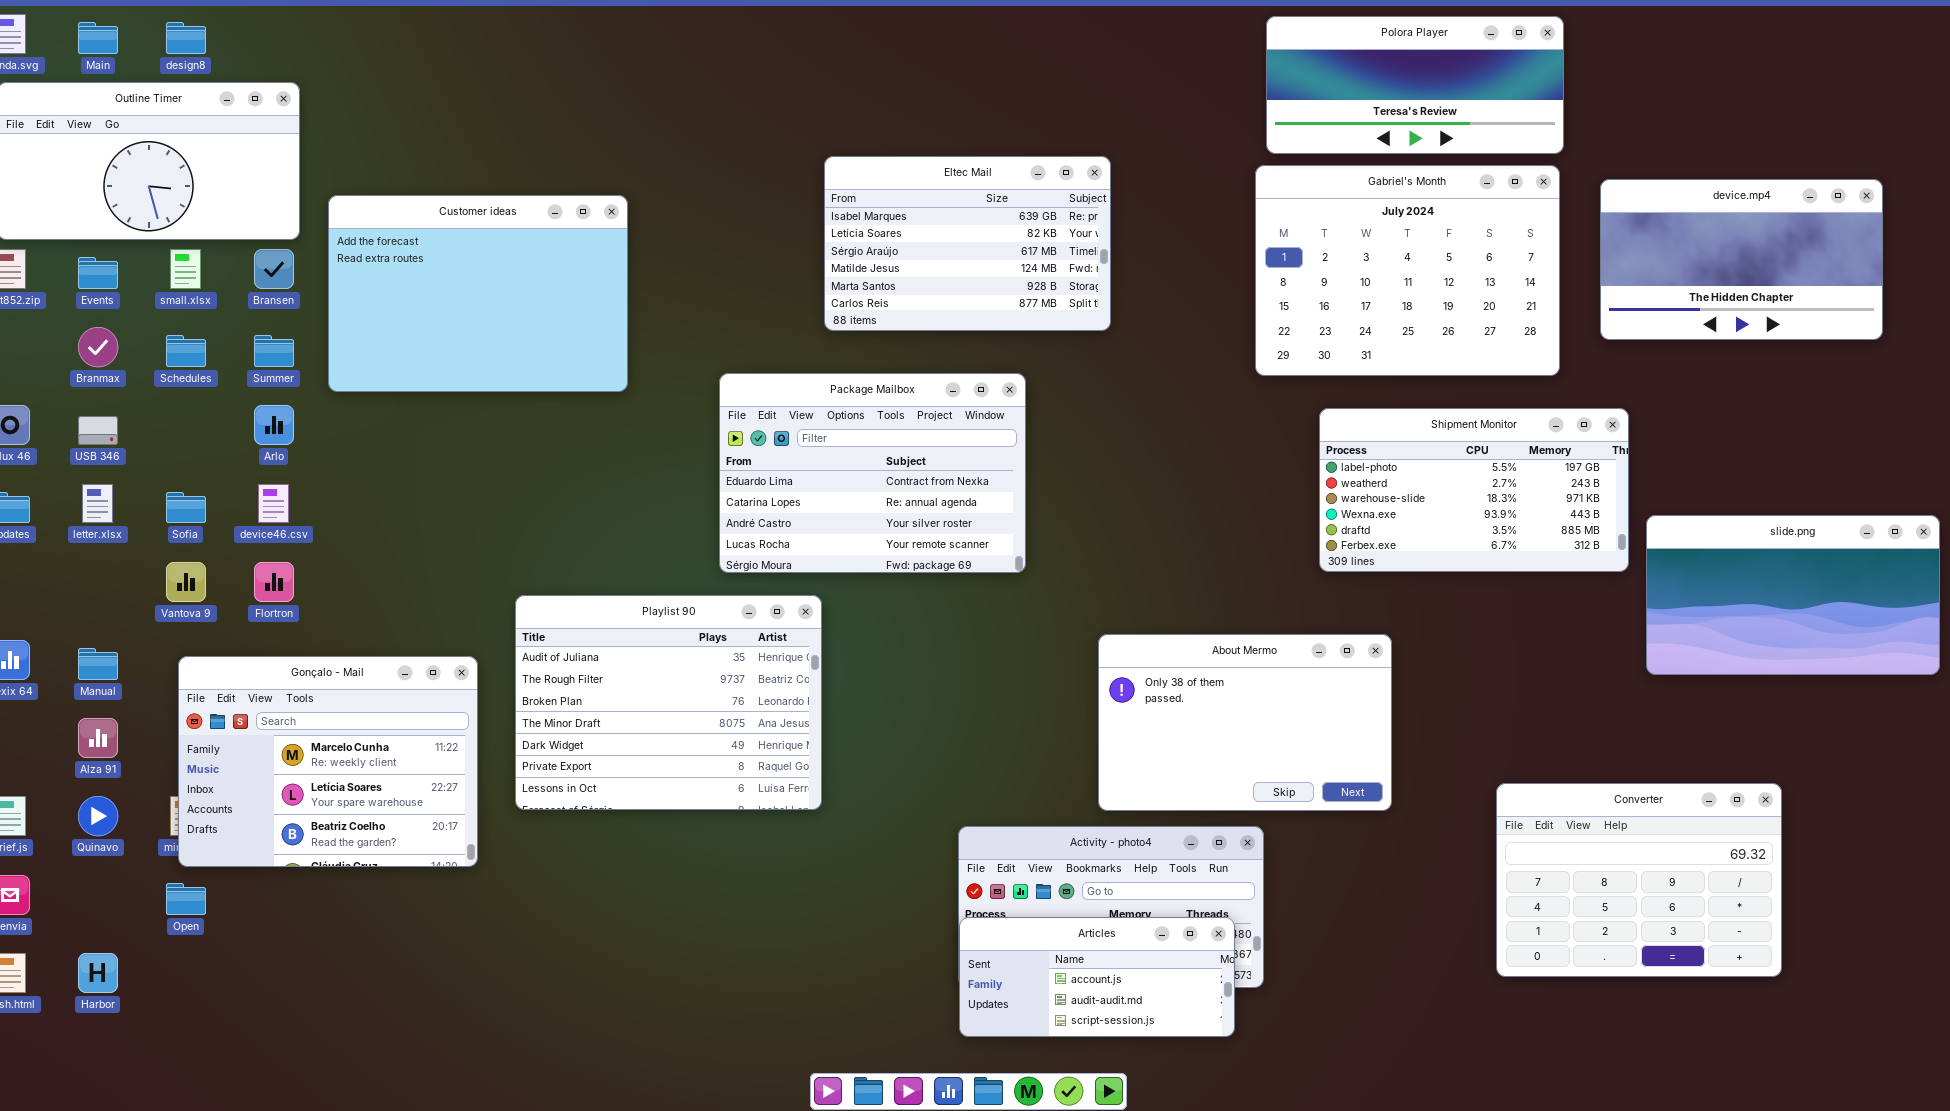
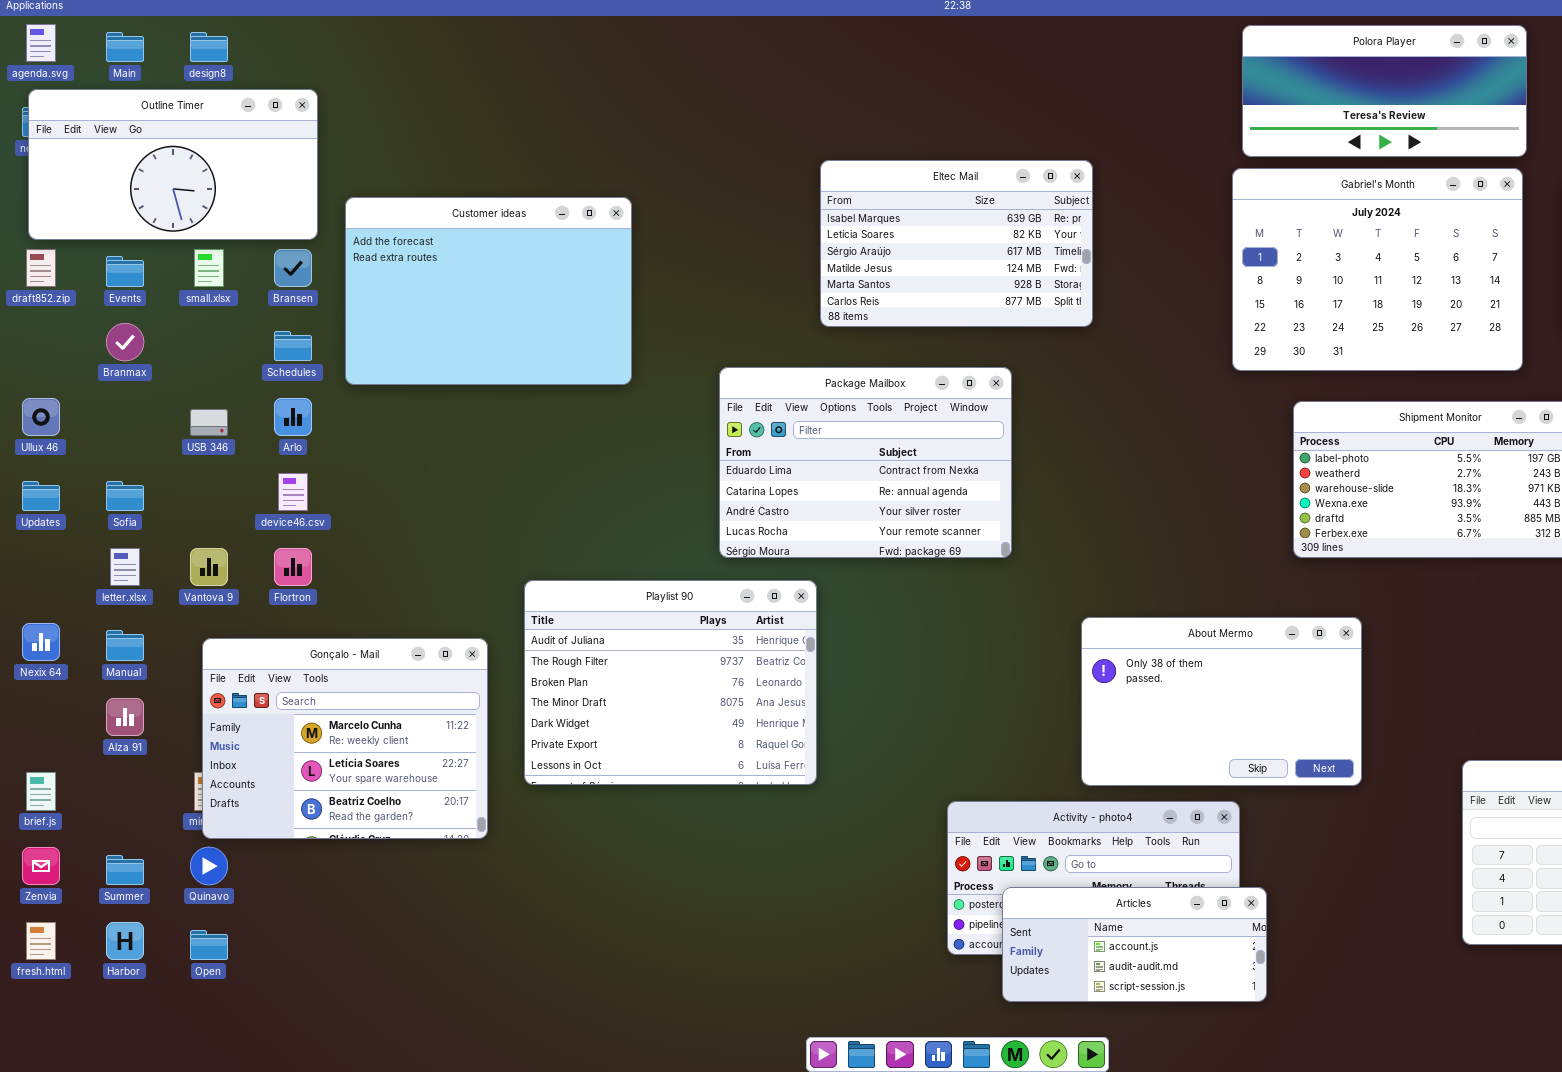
Schedules: [166,335,206,367] -> [274,331,312,361], moved
Summer: [254,335,294,367] -> [106,855,144,885], moved
USB 346: [78,416,118,445] -> [190,409,228,436], moved
letter.xlsx: [82,484,113,523] -> [110,548,140,586], moved
Sofia: [166,492,206,523] -> [106,481,144,511], moved
Quinavo: [78,796,118,836] -> [190,847,228,885], moved
Open: [166,883,206,915] -> [190,930,228,960], moved
Articles: [959,917,1235,1037] -> [1002,887,1267,1002], moved

